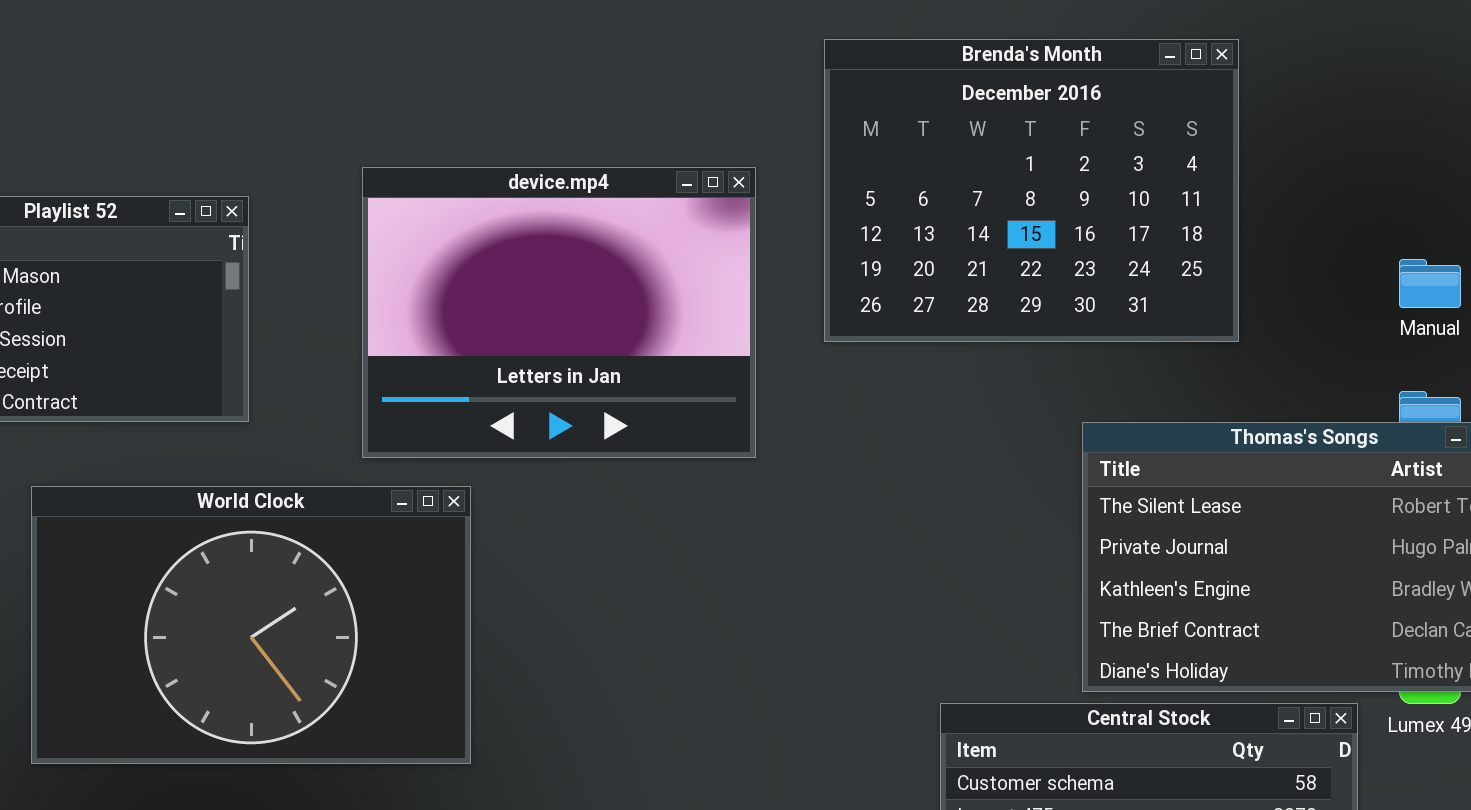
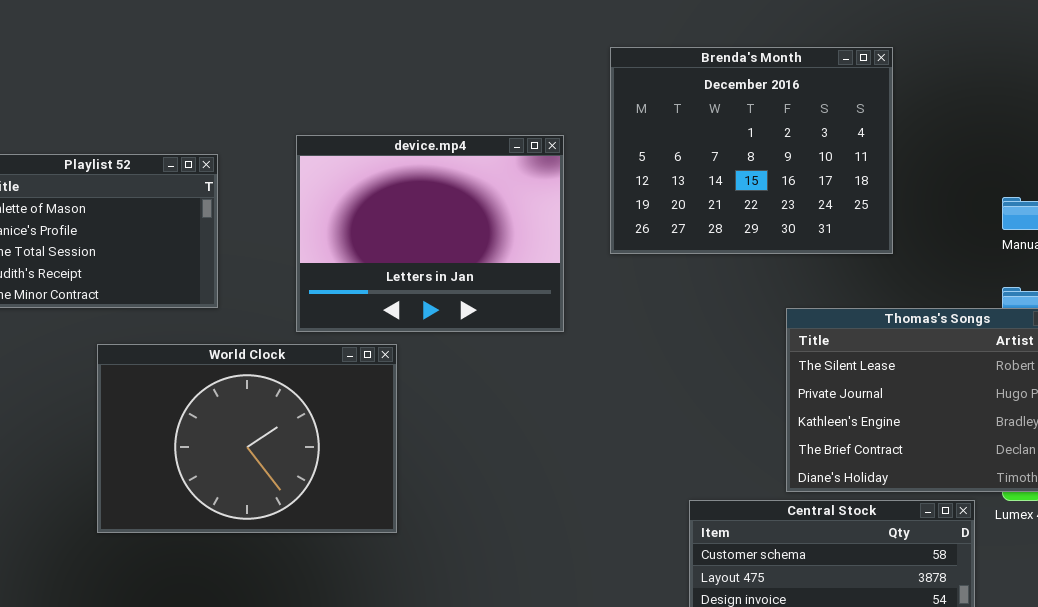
World Clock: [31,486,471,764] -> [97,344,397,533], moved

